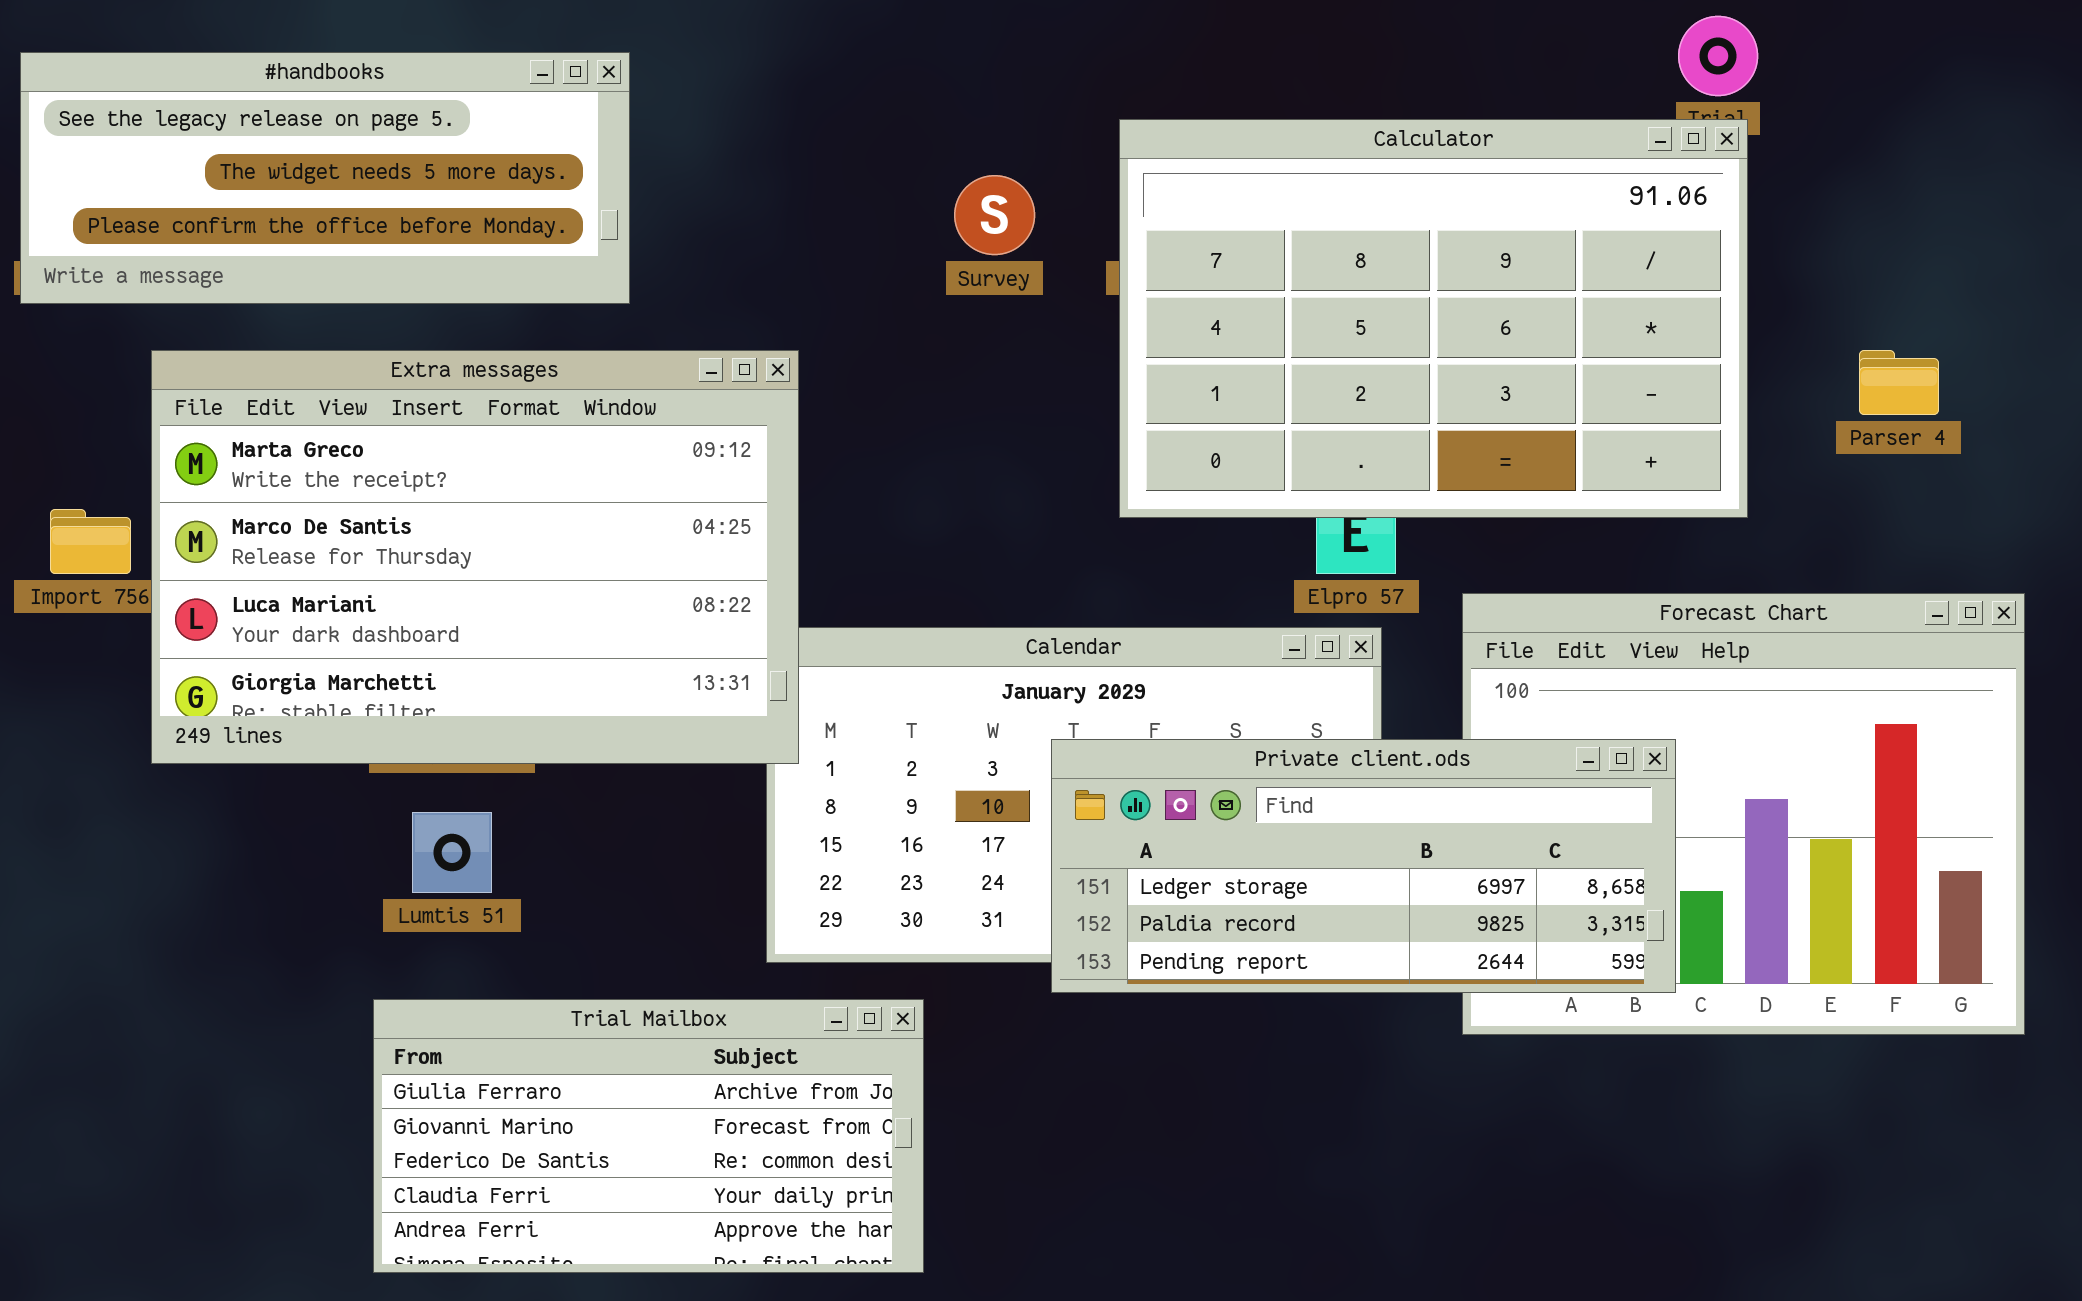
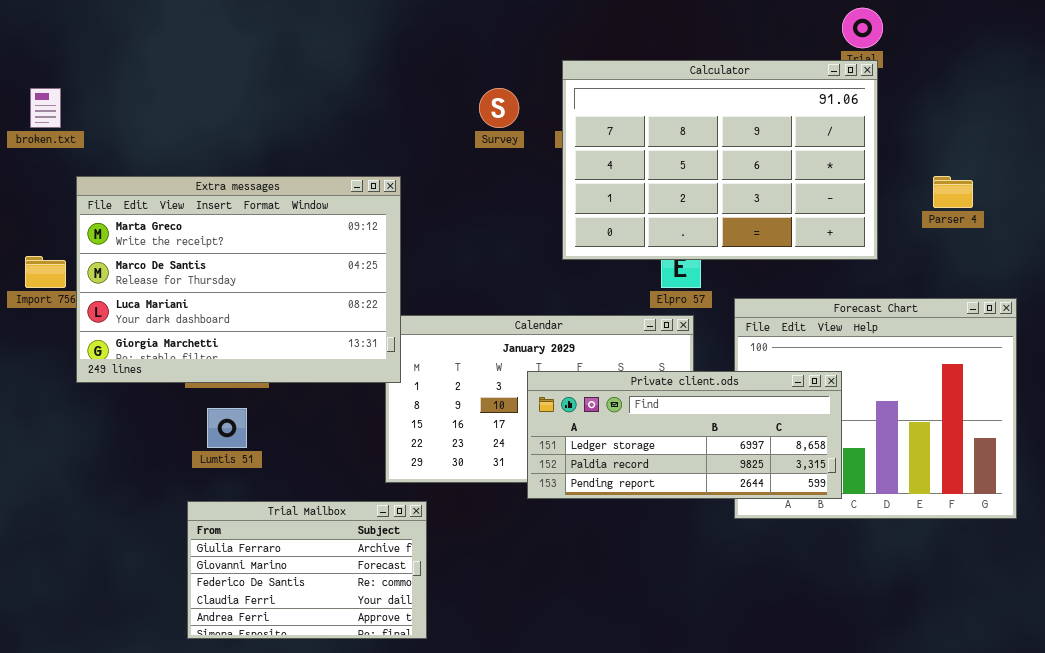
#handbooks: [20,52,630,304] -> none, closed
Trial Mailbox: [373,999,924,1273] -> [187,501,427,639], resized

